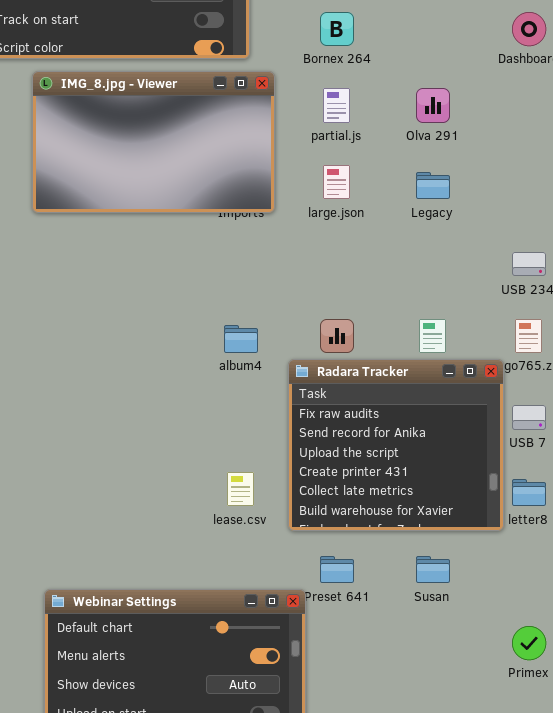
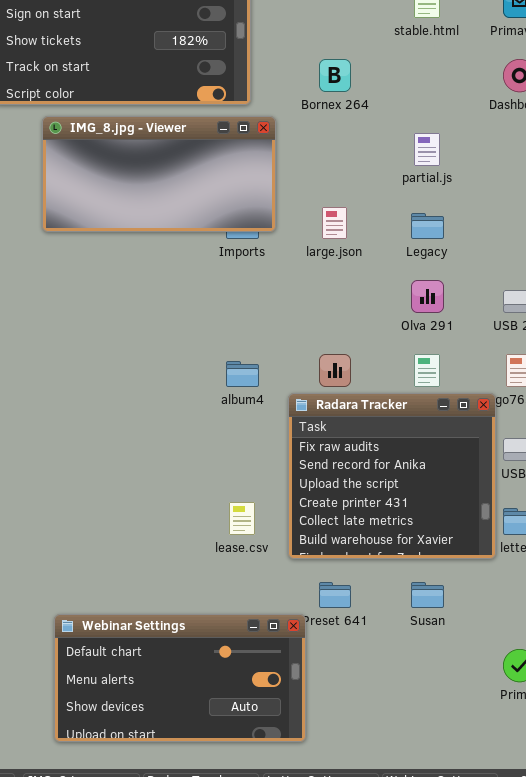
IMG_8.jpg - Viewer: [32,71,275,213] -> [42,116,276,232], resized
partial.js: [323,88,350,123] -> [414,133,440,166], moved
Olva 291: [416,88,450,123] -> [411,280,444,313], moved

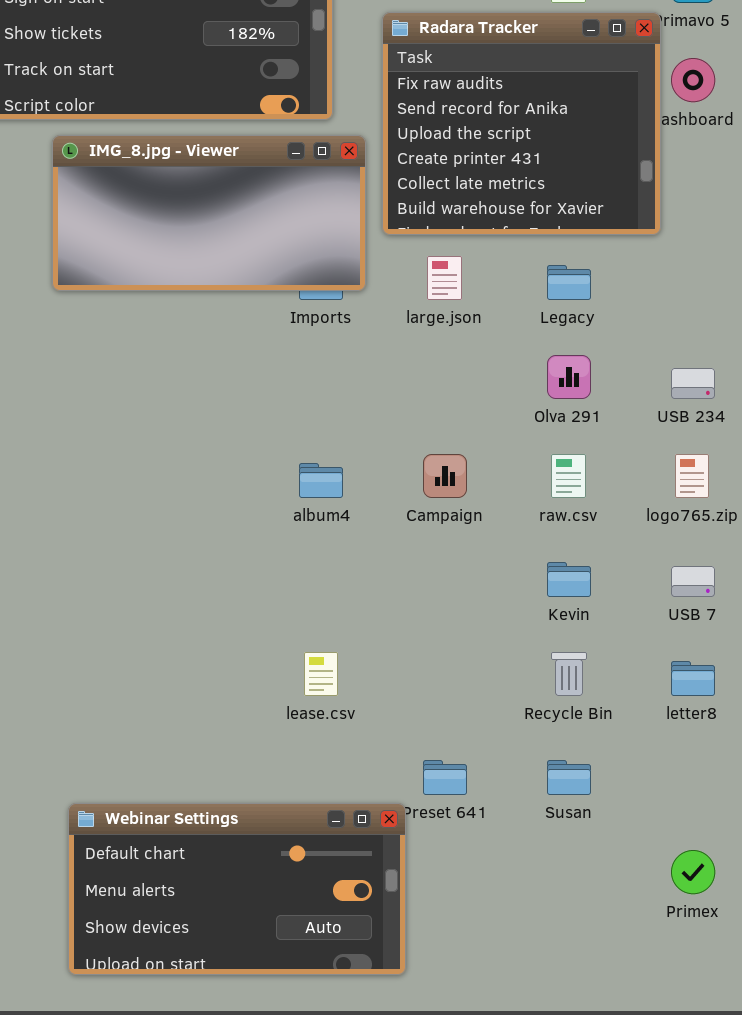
Radara Tracker: [288,393,496,559] -> [382,12,661,235], moved

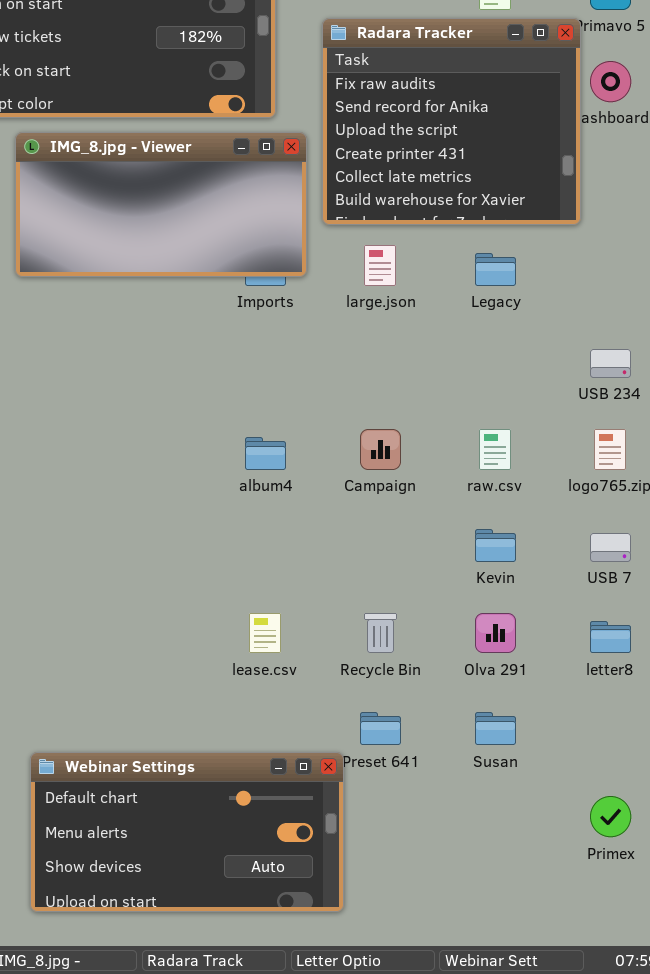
Olva 291: [547,355,591,399] -> [475,613,516,653], moved
Recycle Bin: [551,652,587,696] -> [364,613,397,653], moved

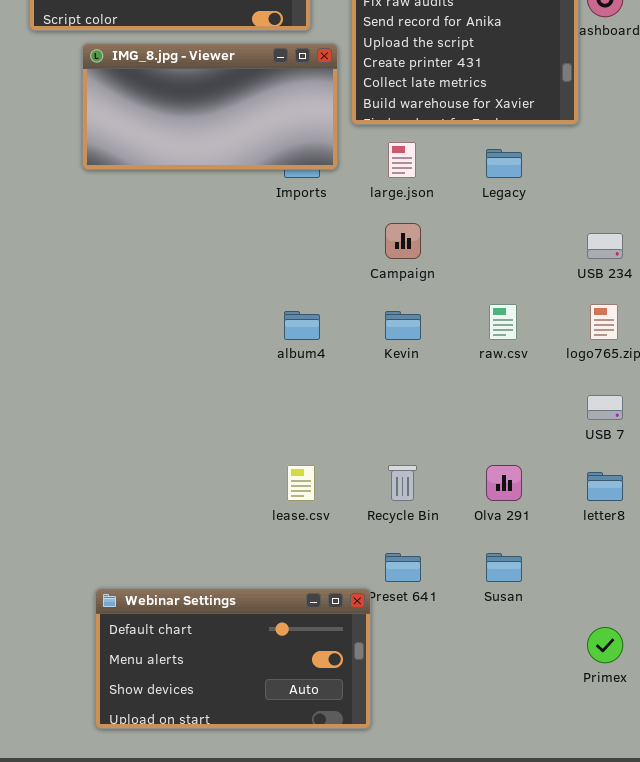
Campaign: [360,429,401,470] -> [385,223,421,259], moved
Kevin: [475,529,516,562] -> [385,311,421,340], moved

